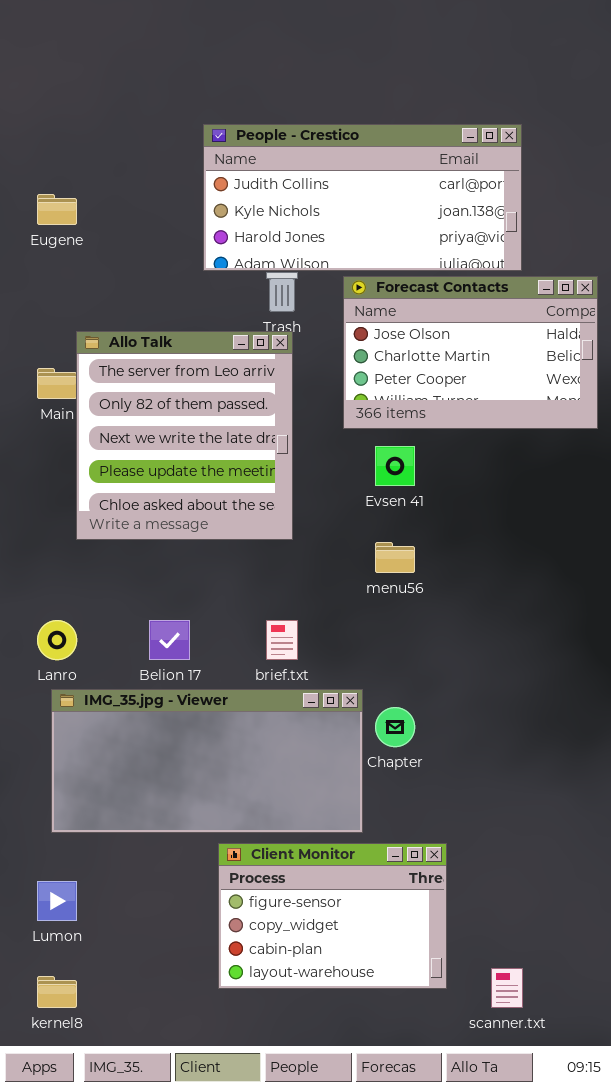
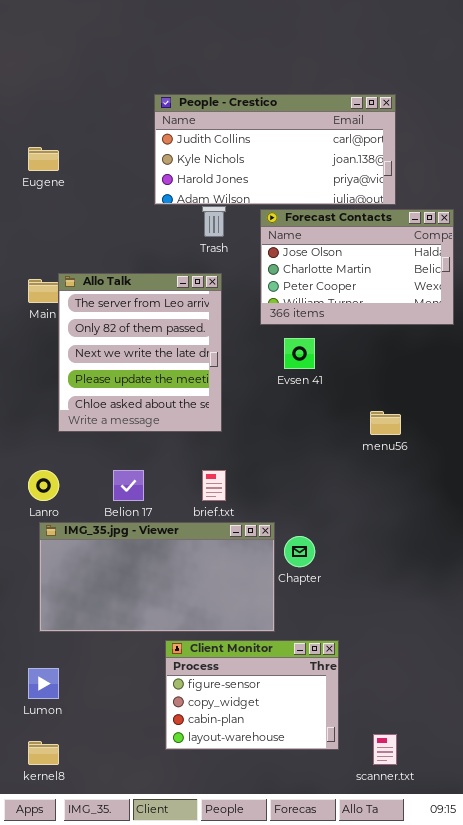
Allo Talk: [76,331,293,540] -> [58,273,222,432], moved
menu56: [375,542,415,573] -> [370,411,401,435], moved

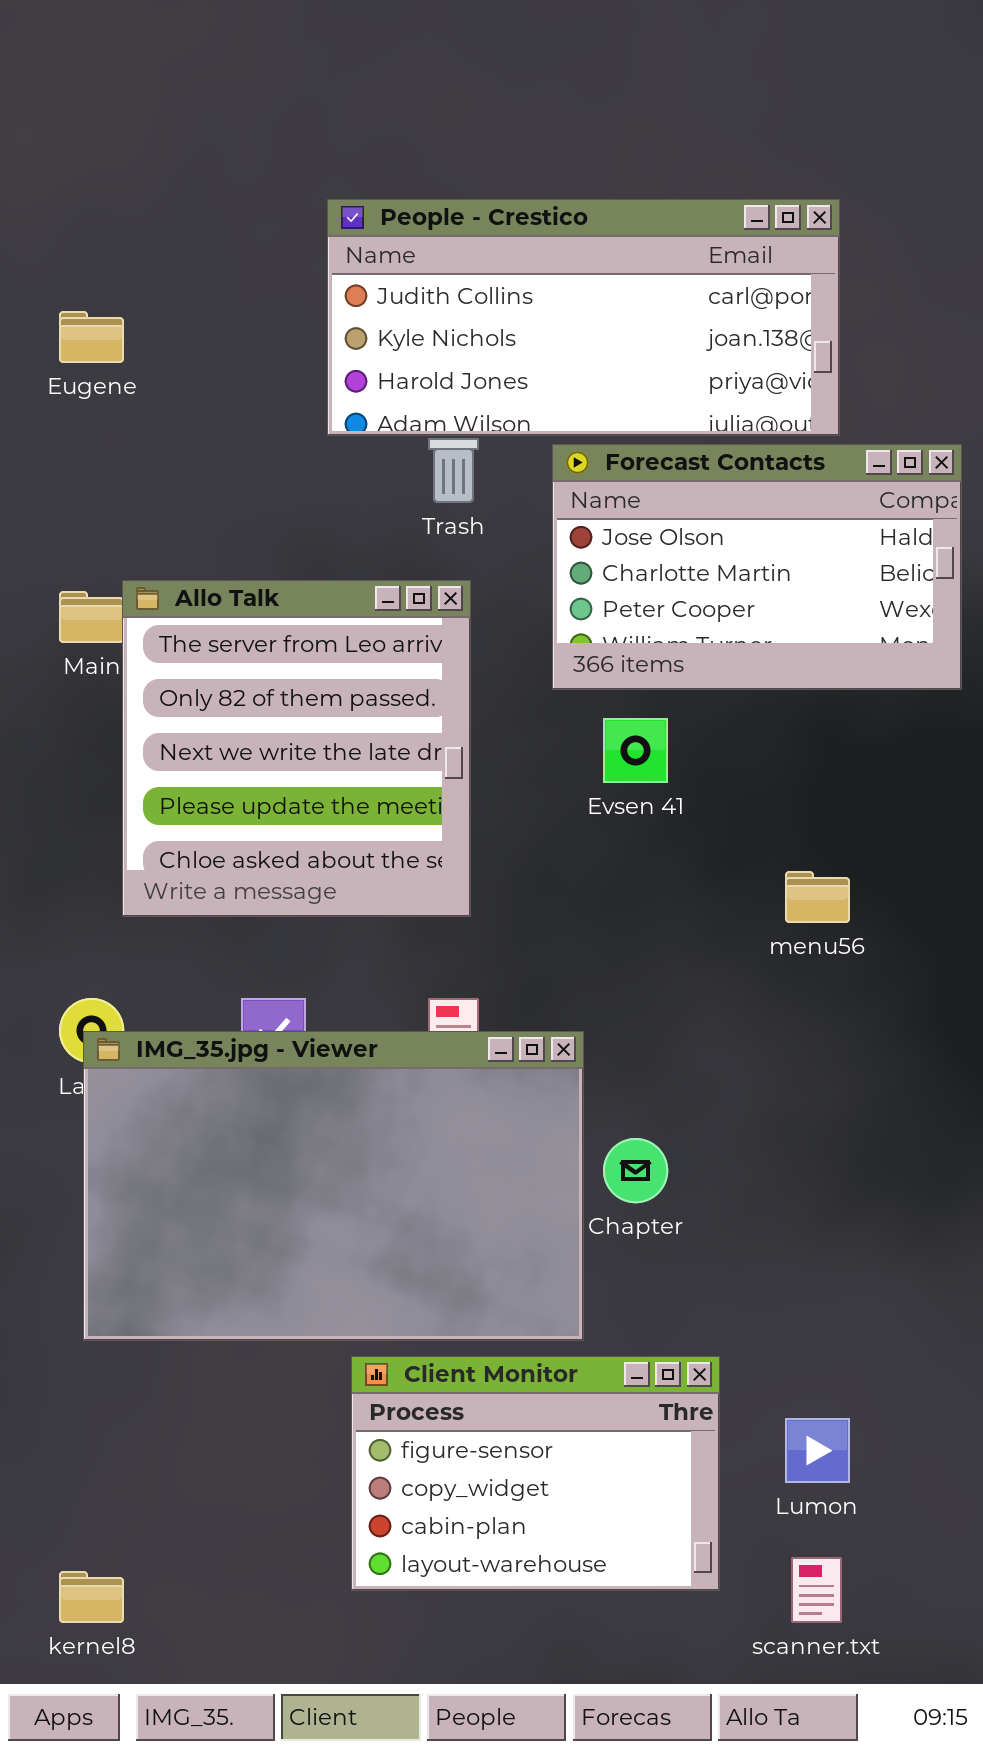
IMG_35.jpg - Viewer: [39,522,275,632] -> [83,1031,584,1341], resized
Lumon: [28,668,59,699] -> [785,1418,850,1483], moved

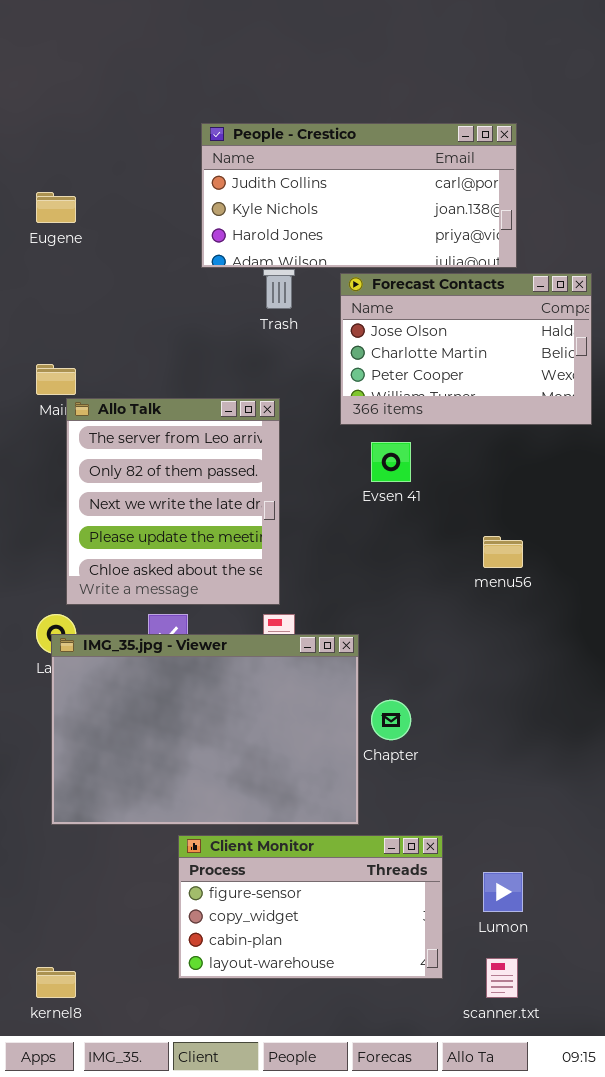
Allo Talk: [122,580,471,917] -> [66,398,280,605], moved
Client Monitor: [351,1356,720,1591] -> [178,835,443,979], resized

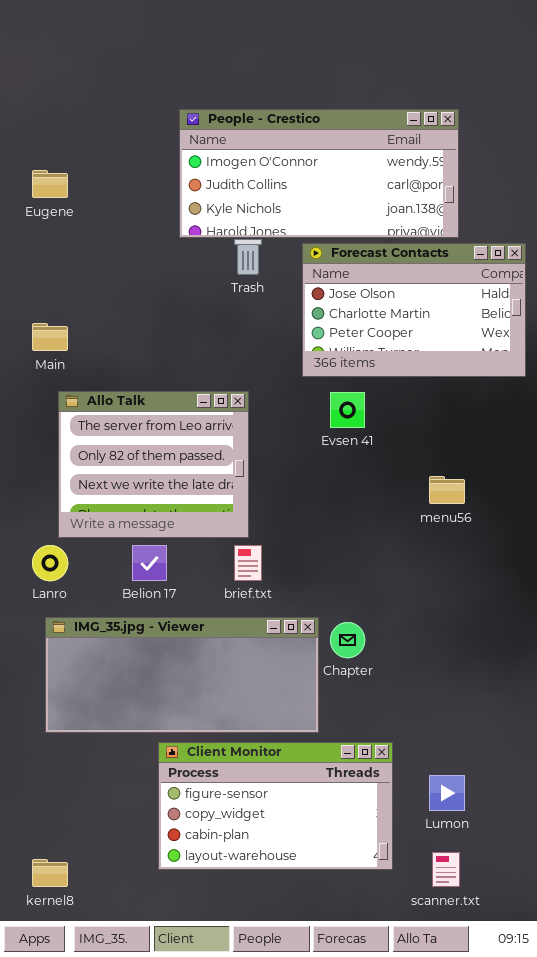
People - Crestico: [201,123,517,268] -> [179,109,459,238], scrolled up 1 row
Allo Talk: [66,398,280,605] -> [58,391,249,538], resized
IMG_35.jpg - Viewer: [51,634,359,825] -> [45,617,319,733], resized

